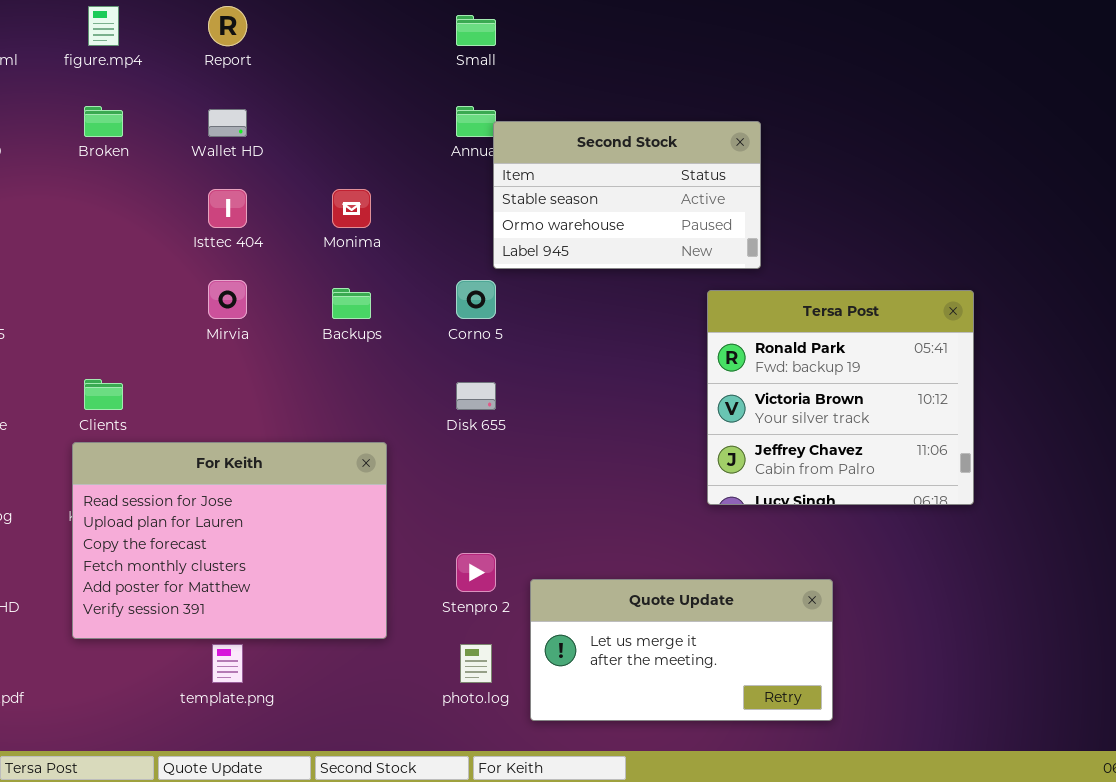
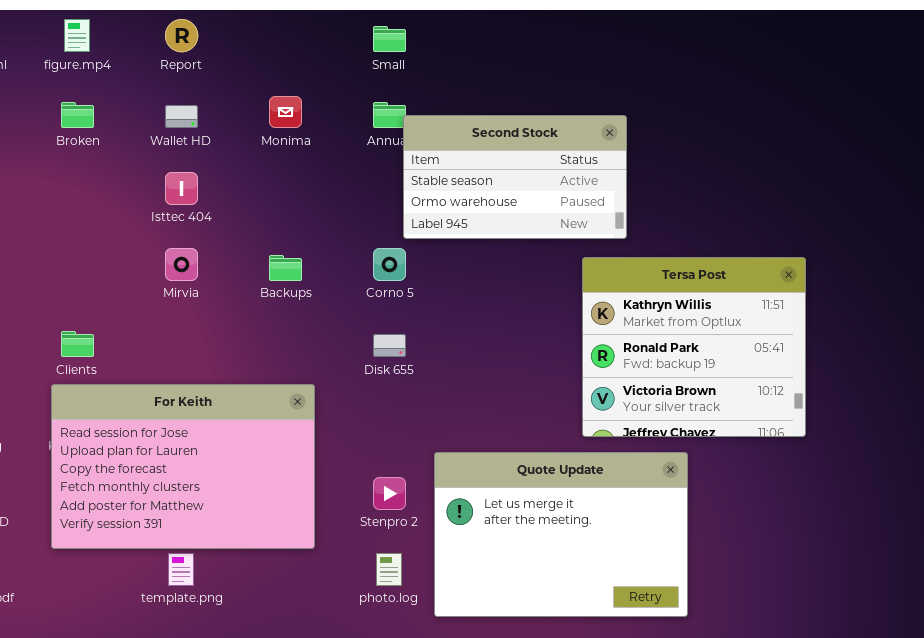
Monima: [332,189,371,228] -> [269,96,302,128], moved
Tersa Post: [707,290,974,505] -> [582,257,806,437], scrolled up 1 row
Quote Update: [530,579,833,721] -> [434,452,688,617], resized

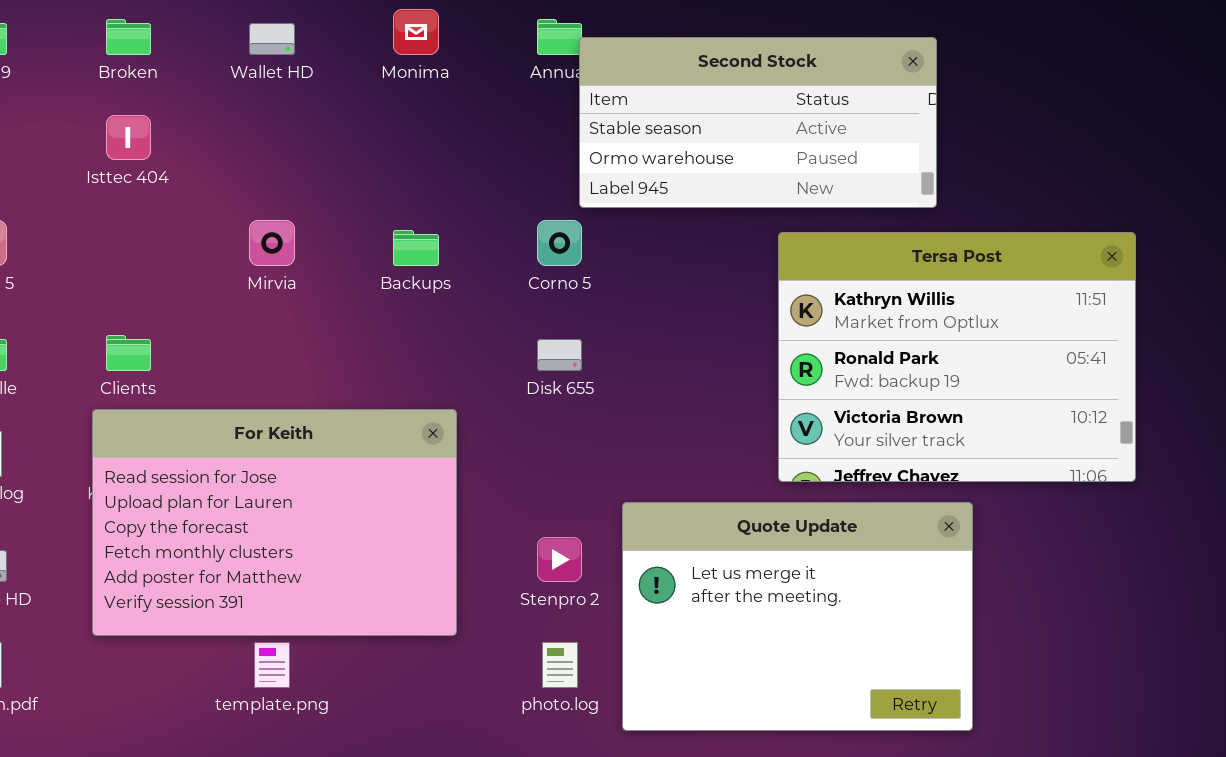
Second Stock: [403,115,627,239] -> [579,37,937,208], resized
Isttec 404: [165,172,198,205] -> [106,115,151,160], moved
Tersa Post: [582,257,806,437] -> [778,232,1136,482], resized

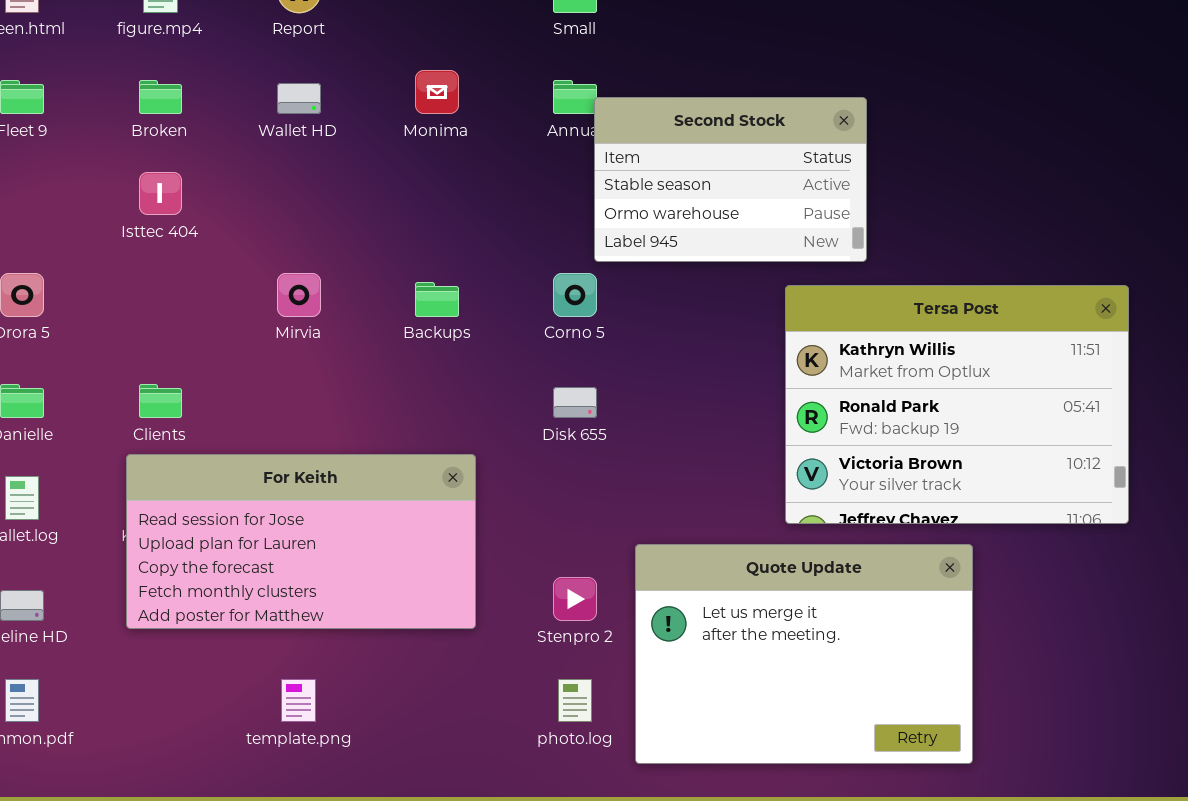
Second Stock: [579,37,937,208] -> [594,97,867,262], resized
For Keith: [92,409,457,636] -> [126,454,476,629], resized

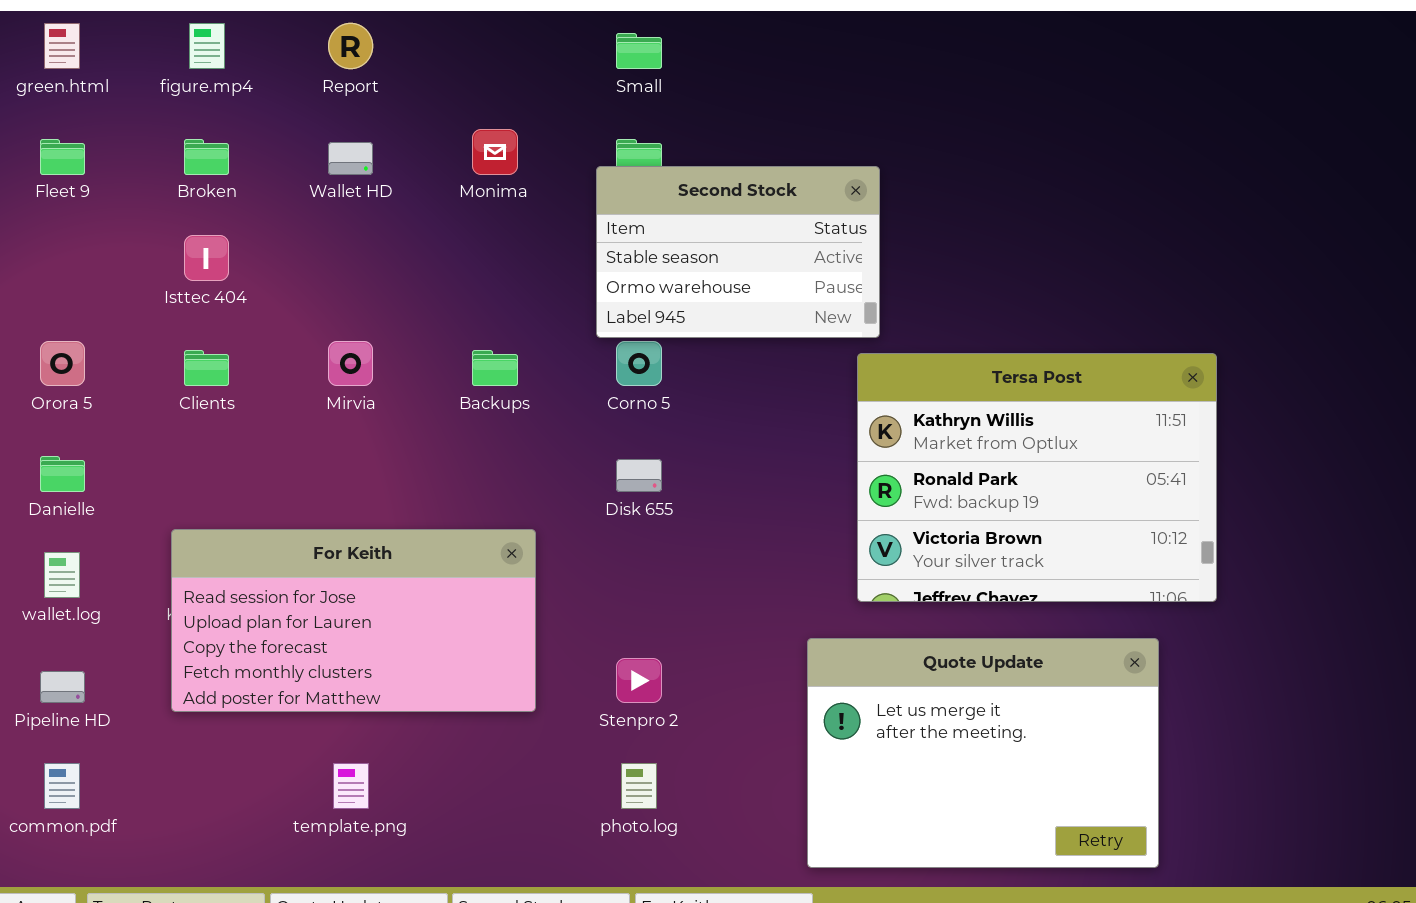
Second Stock: [594,97,867,262] -> [596,166,880,338], moved
Clients: [139,384,182,418] -> [184,350,229,386], moved
Quote Update: [635,544,973,764] -> [807,638,1159,868], moved

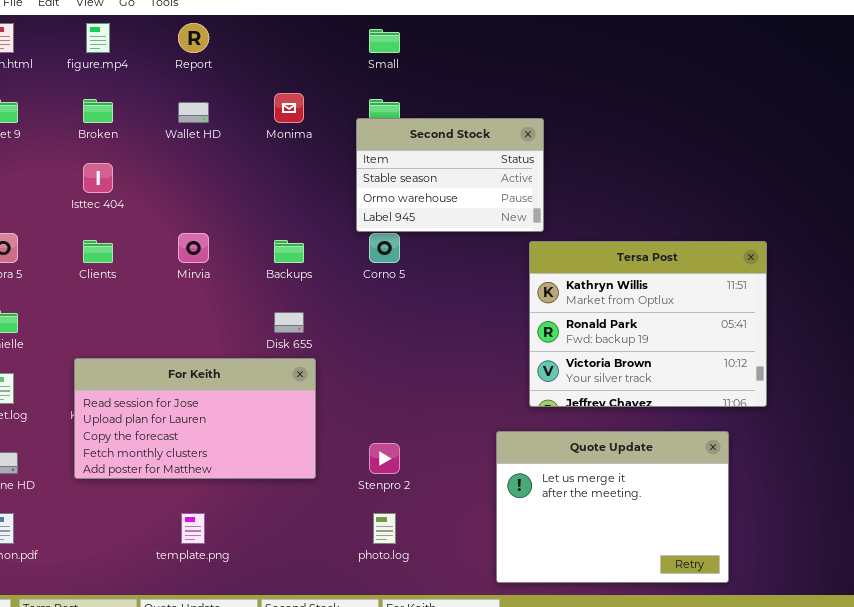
Disk 655: [616,459,662,492] -> [274,312,304,333], moved

